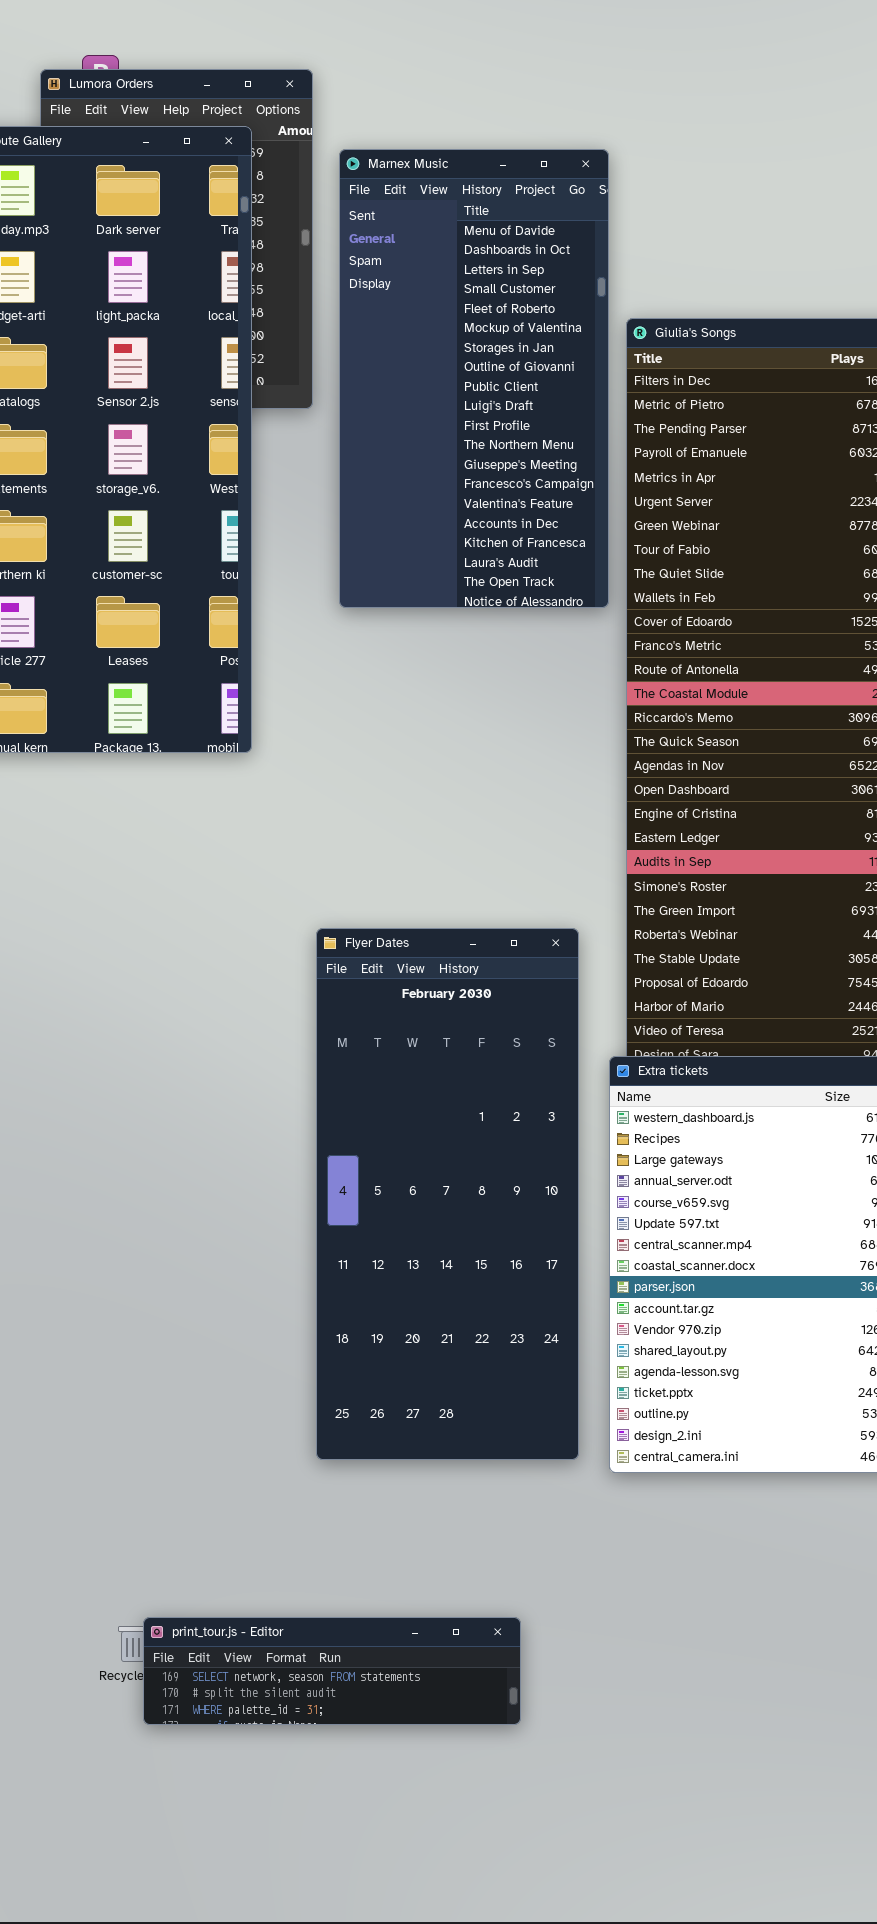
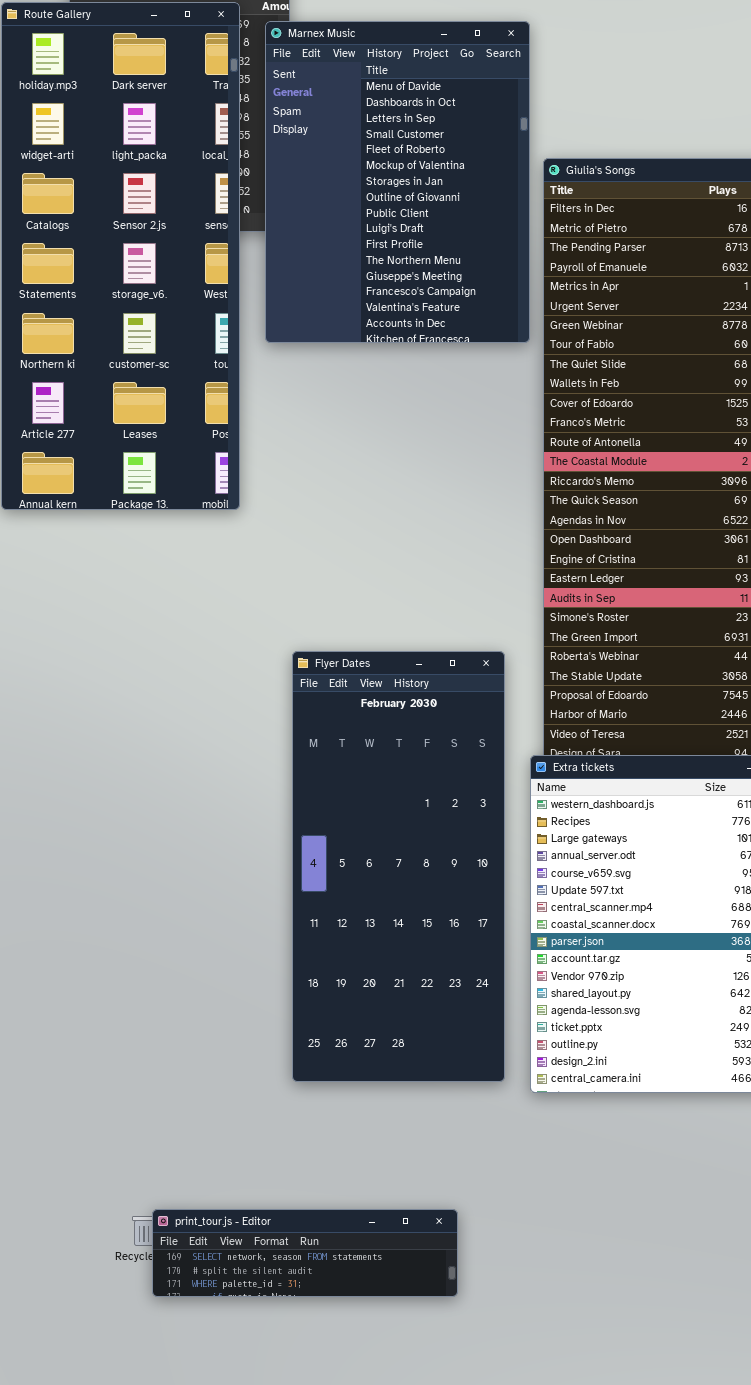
Marnex Music: [339,149,609,608] -> [265,21,530,343], resized

